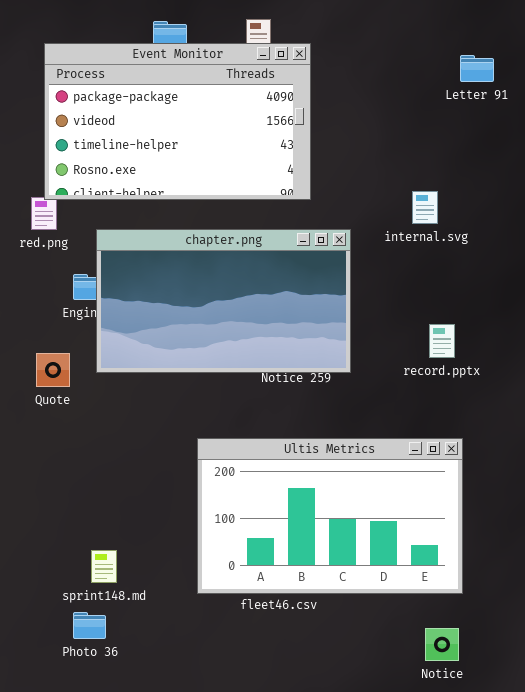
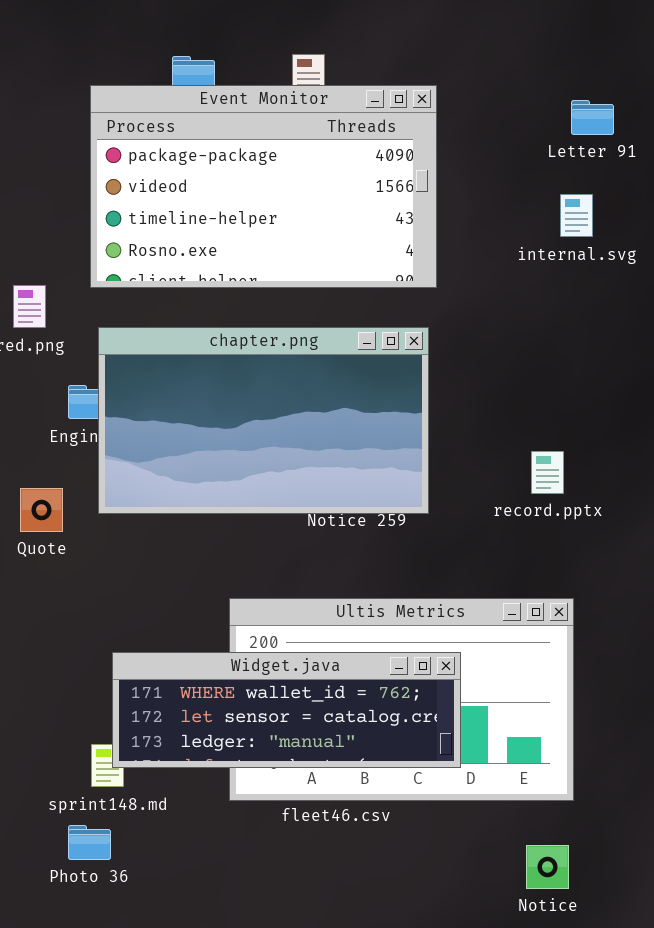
Event Monitor: [44,43,311,200] -> [90,85,437,288], moved
internal.svg: [412,191,438,224] -> [560,194,593,237], moved
Widget.java: none -> [112,652,461,768], opened

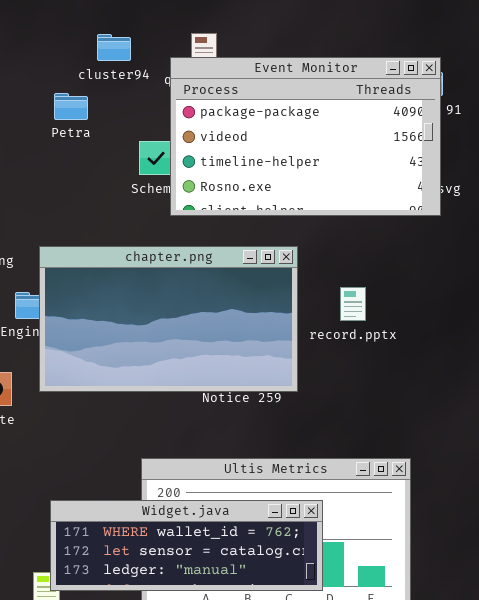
Event Monitor: [90,85,437,288] -> [170,57,441,216], moved
record.pptx: [531,451,564,494] -> [340,287,366,321], moved

